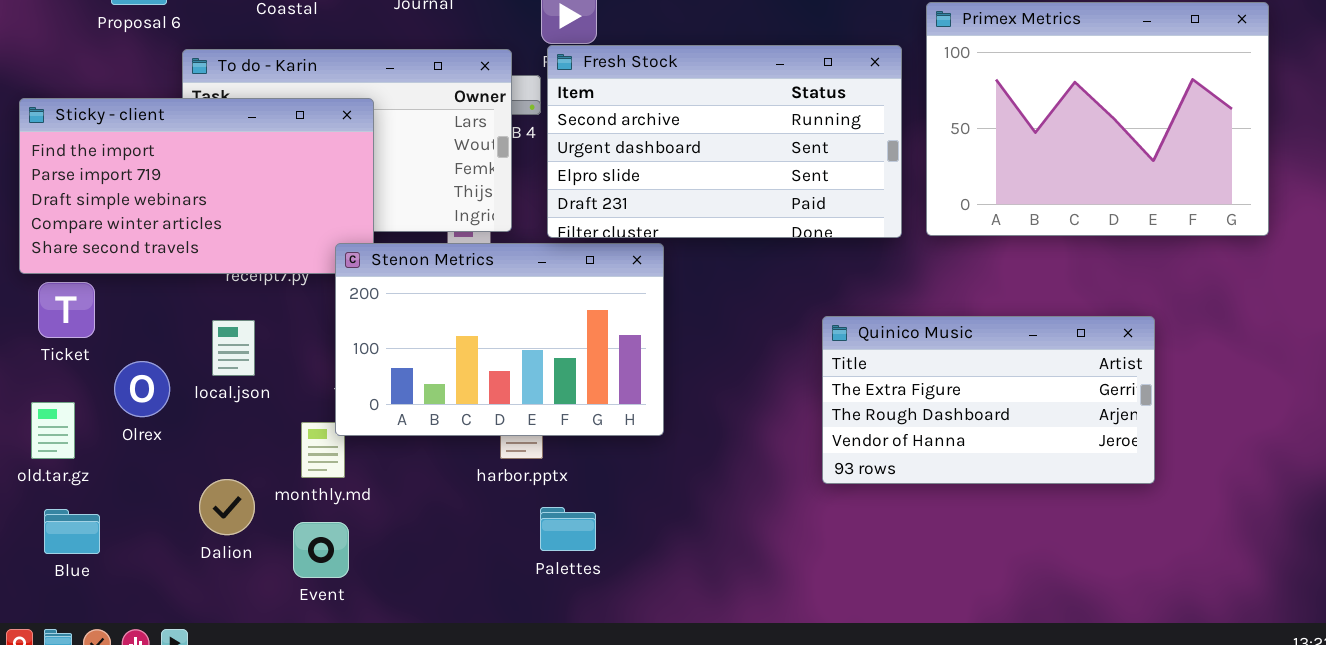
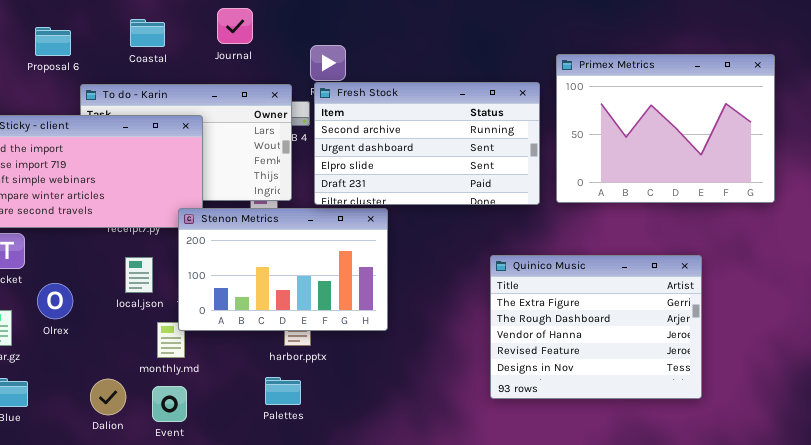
Quinico Music: [822,316,1155,484] -> [490,255,702,399], resized
local.json: [212,320,255,376] -> [125,257,153,293], moved
Dalion: [199,479,255,535] -> [90,379,126,415], moved
Palettes: [540,507,596,551] -> [265,377,301,405], moved

